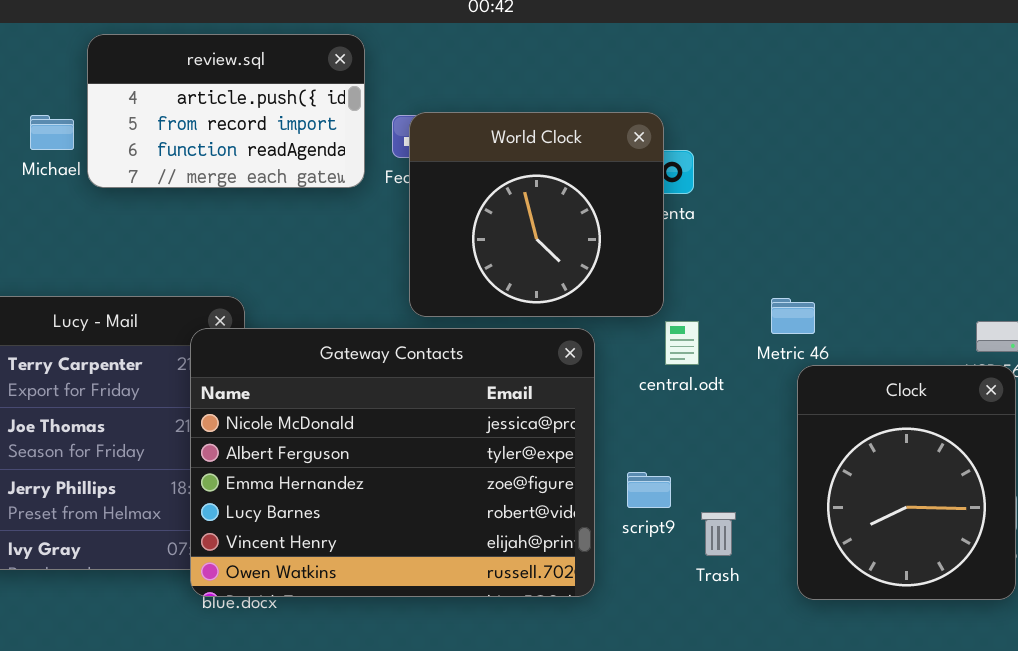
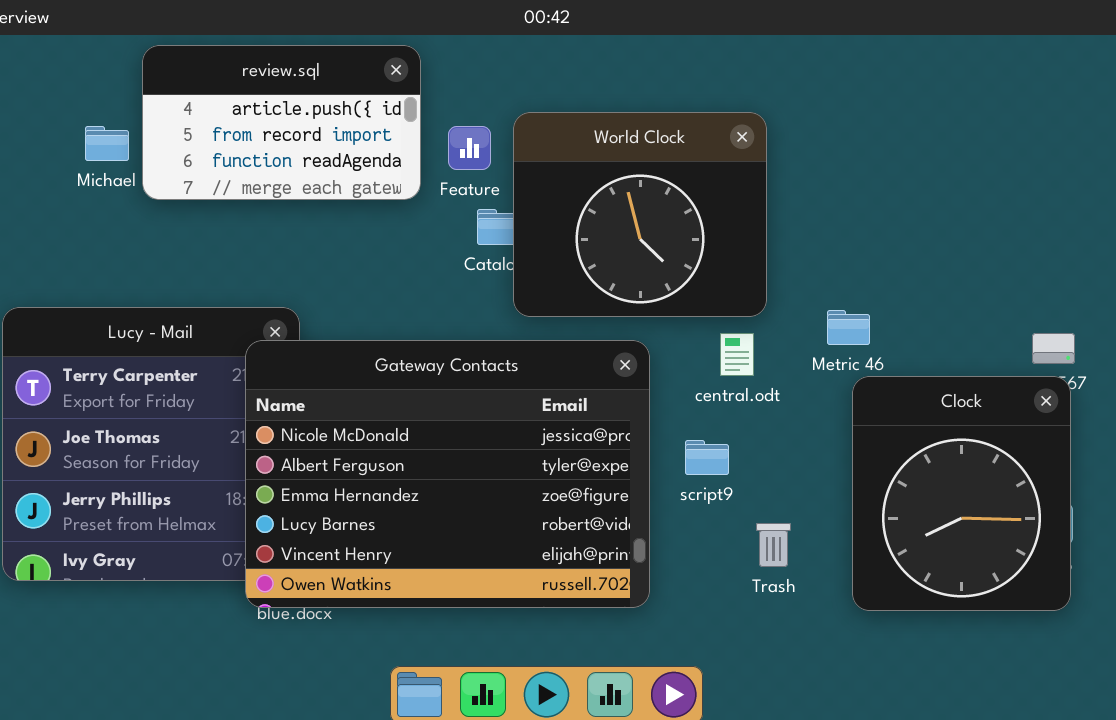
World Clock: [409,112,664,317] -> [513,112,767,317], moved
script9: [627,472,671,508] -> [685,440,729,475], moved

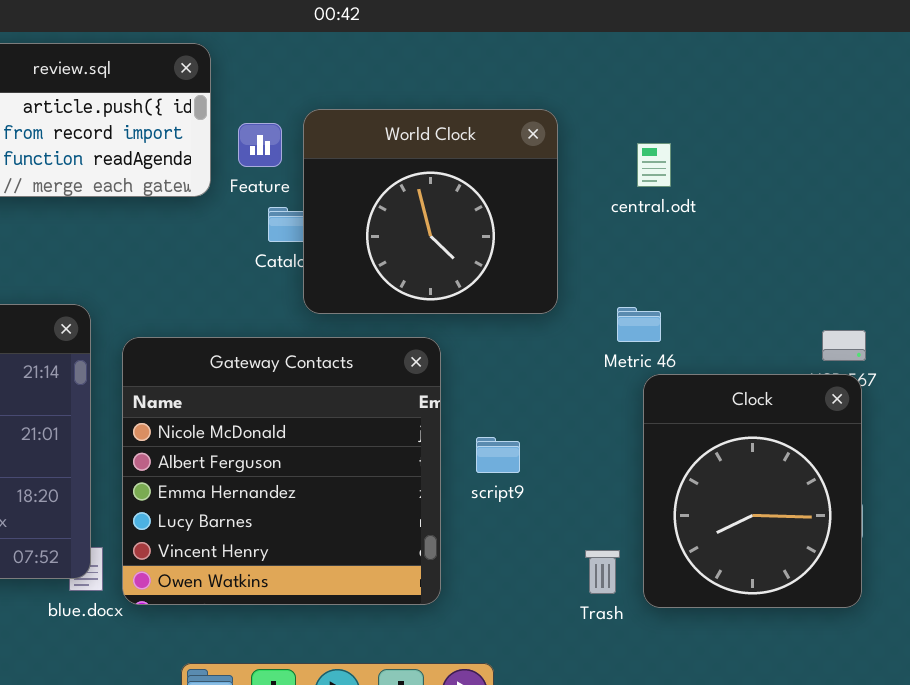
central.odt: [720,333,754,376] -> [637,143,671,187], moved
Gateway Contacts: [245,340,650,608] -> [122,337,441,605], resized
Trash: [756,523,791,567] -> [585,550,620,594], moved

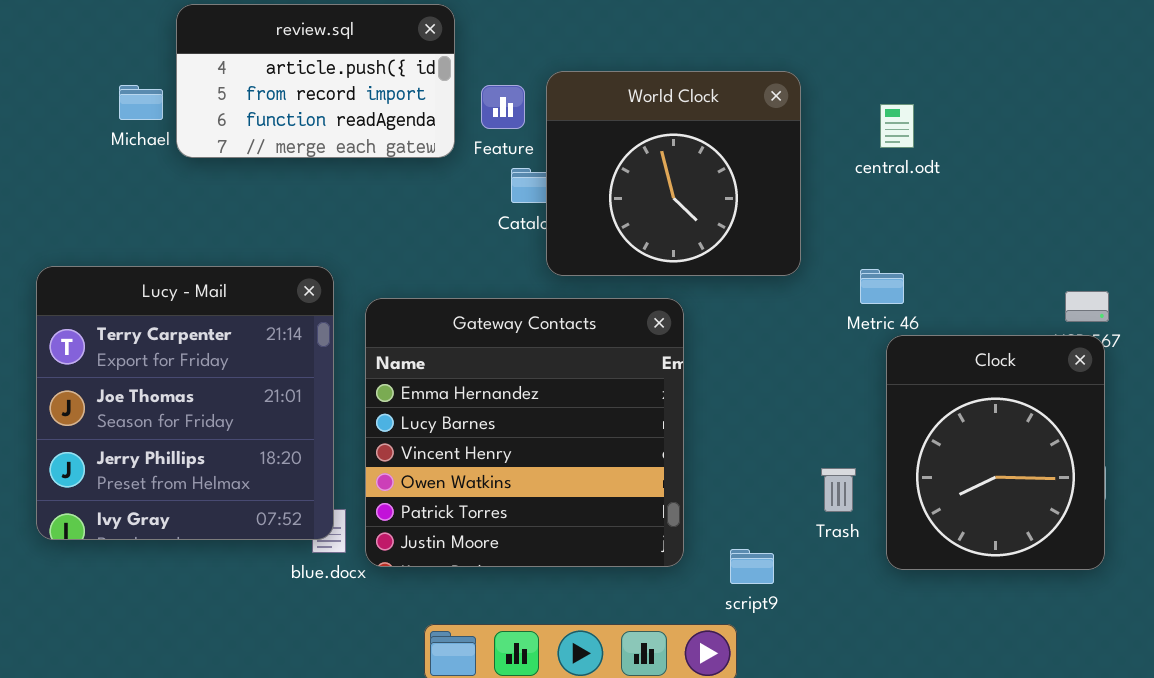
Gateway Contacts: [122,337,441,605] -> [365,298,684,567], scrolled down 2 rows
script9: [476,437,520,473] -> [730,549,774,584], moved
Trash: [585,550,620,594] -> [821,468,856,512], moved

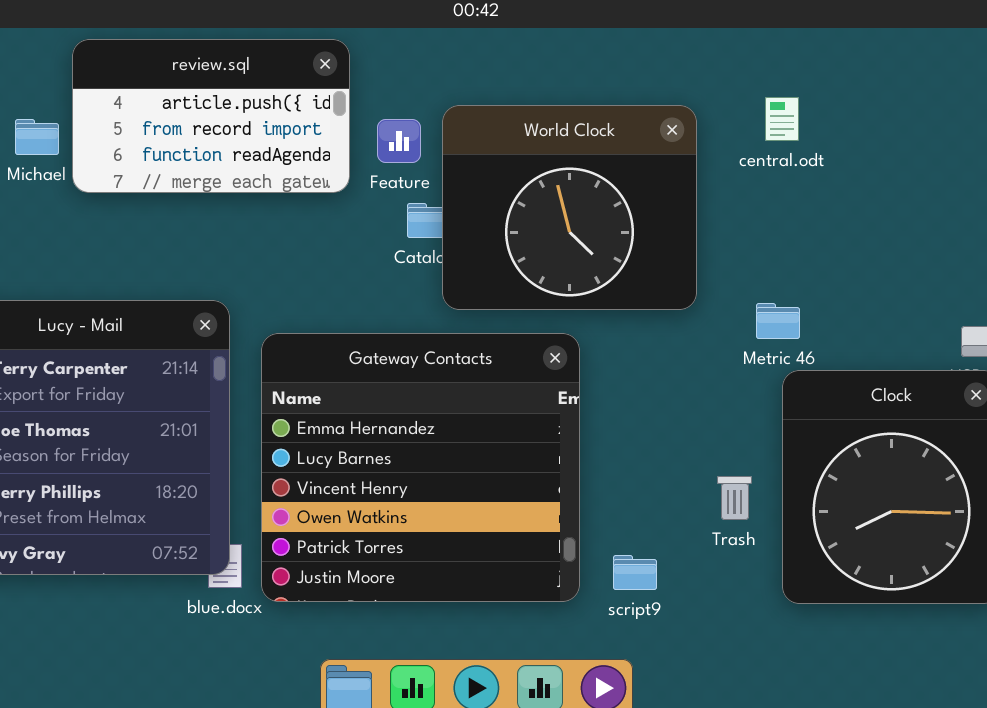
central.odt: [880,104,914,148] -> [765,97,799,141], moved
Trash: [821,468,856,512] -> [717,476,752,520], moved
script9: [730,549,774,584] -> [613,555,657,590], moved

